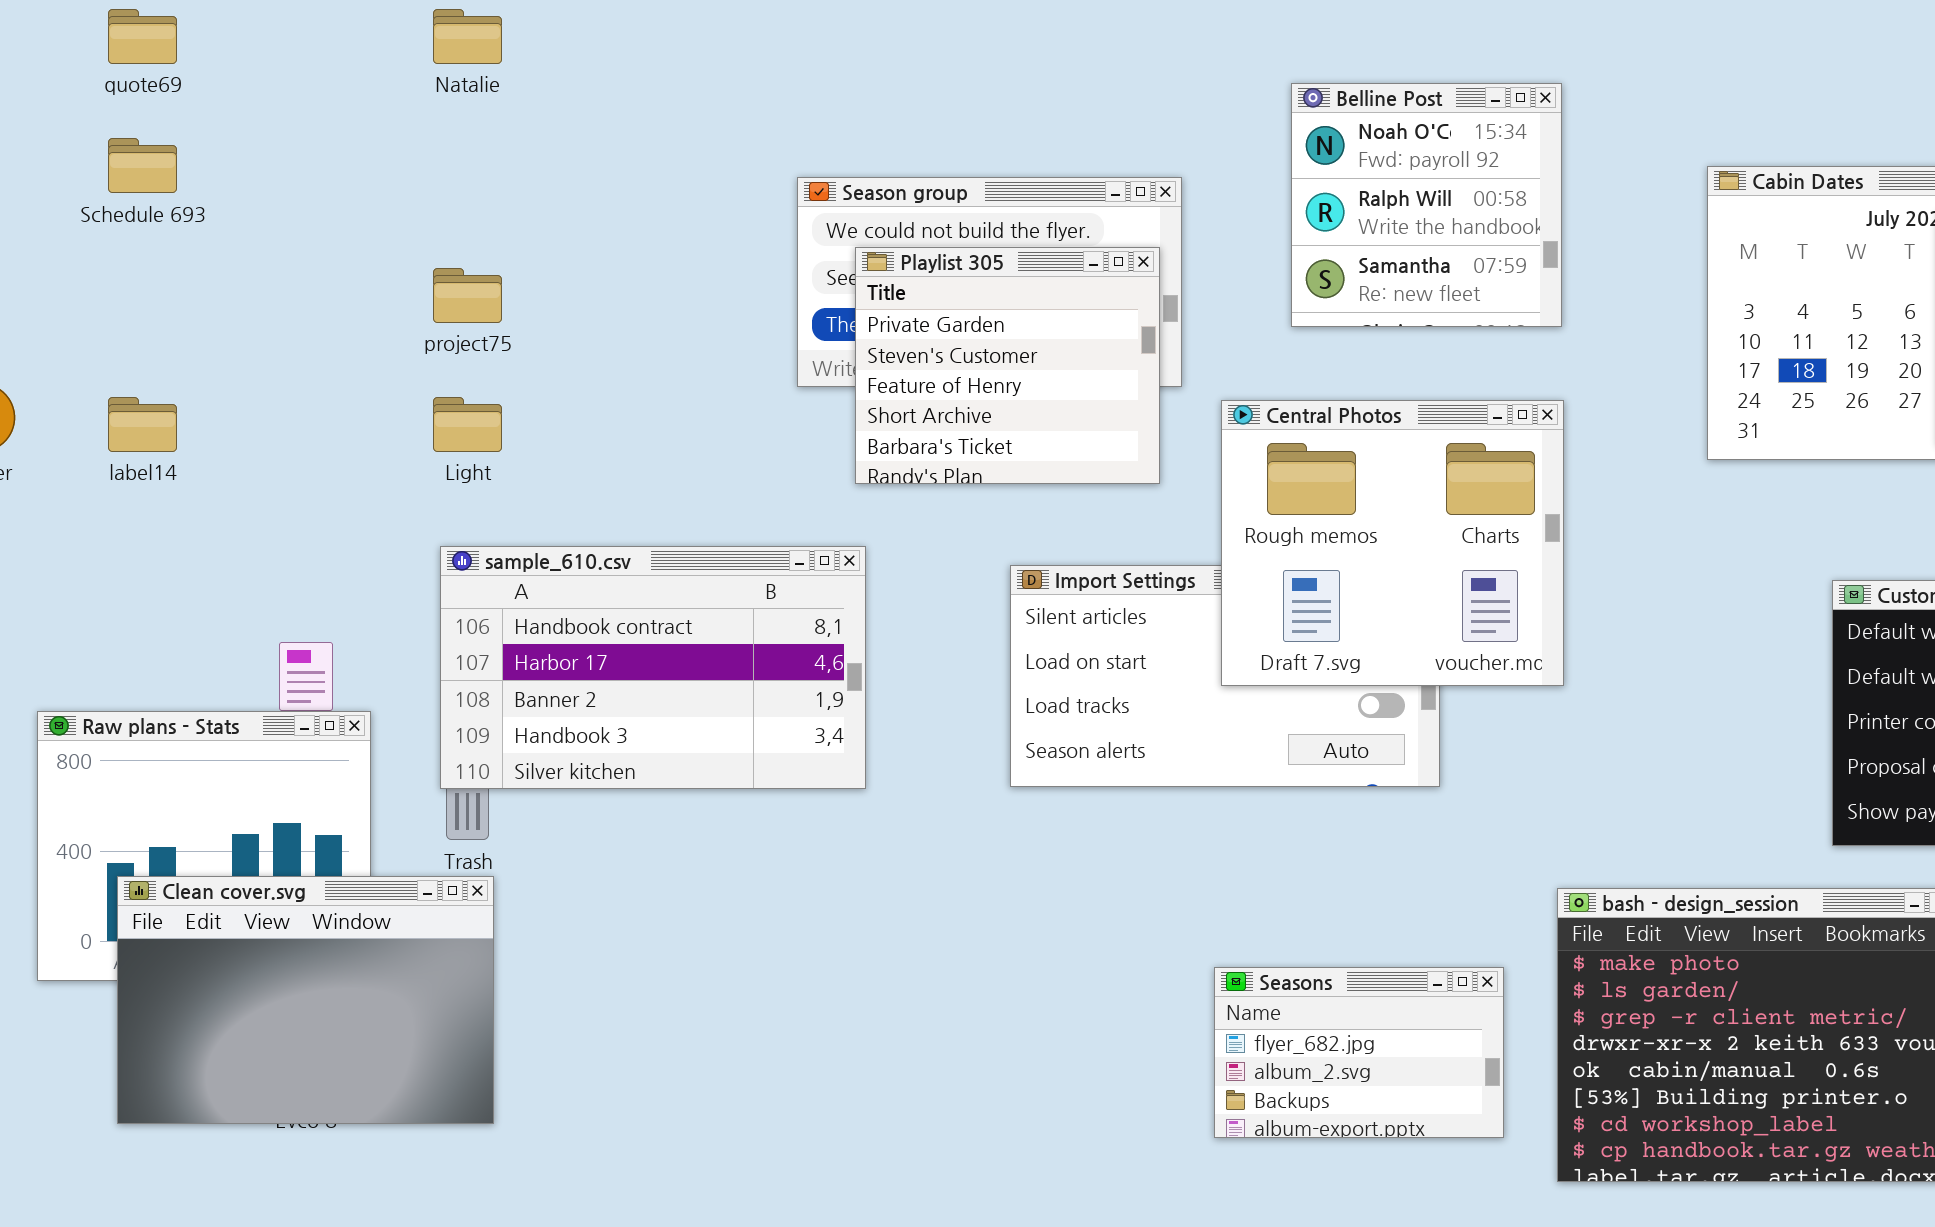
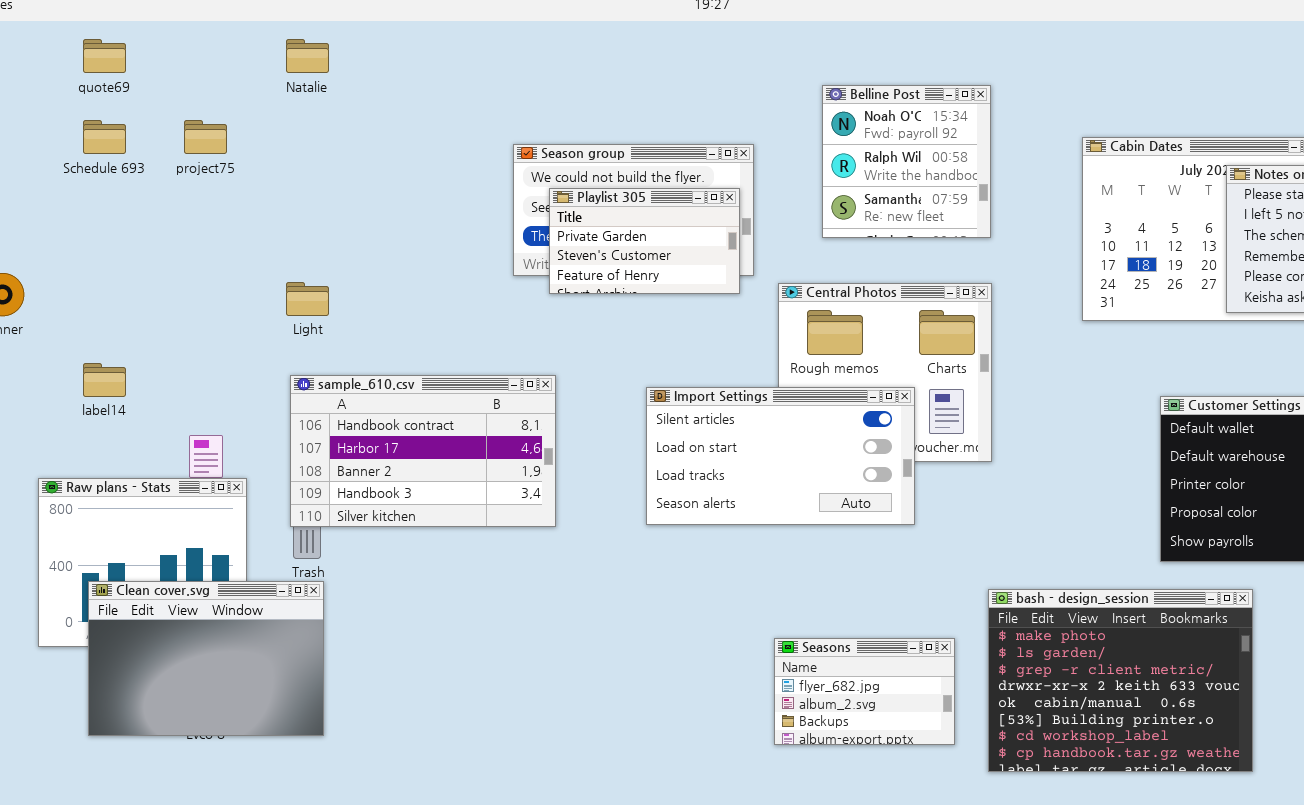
Playlist 305: [855,247,1160,484] -> [549,188,740,294], resized
project75: [433,268,502,323] -> [184,120,227,154], moved
label14: [108,397,177,452] -> [83,363,126,397], moved
Import Settings: [1010,565,1440,787] -> [646,387,915,525], raised

